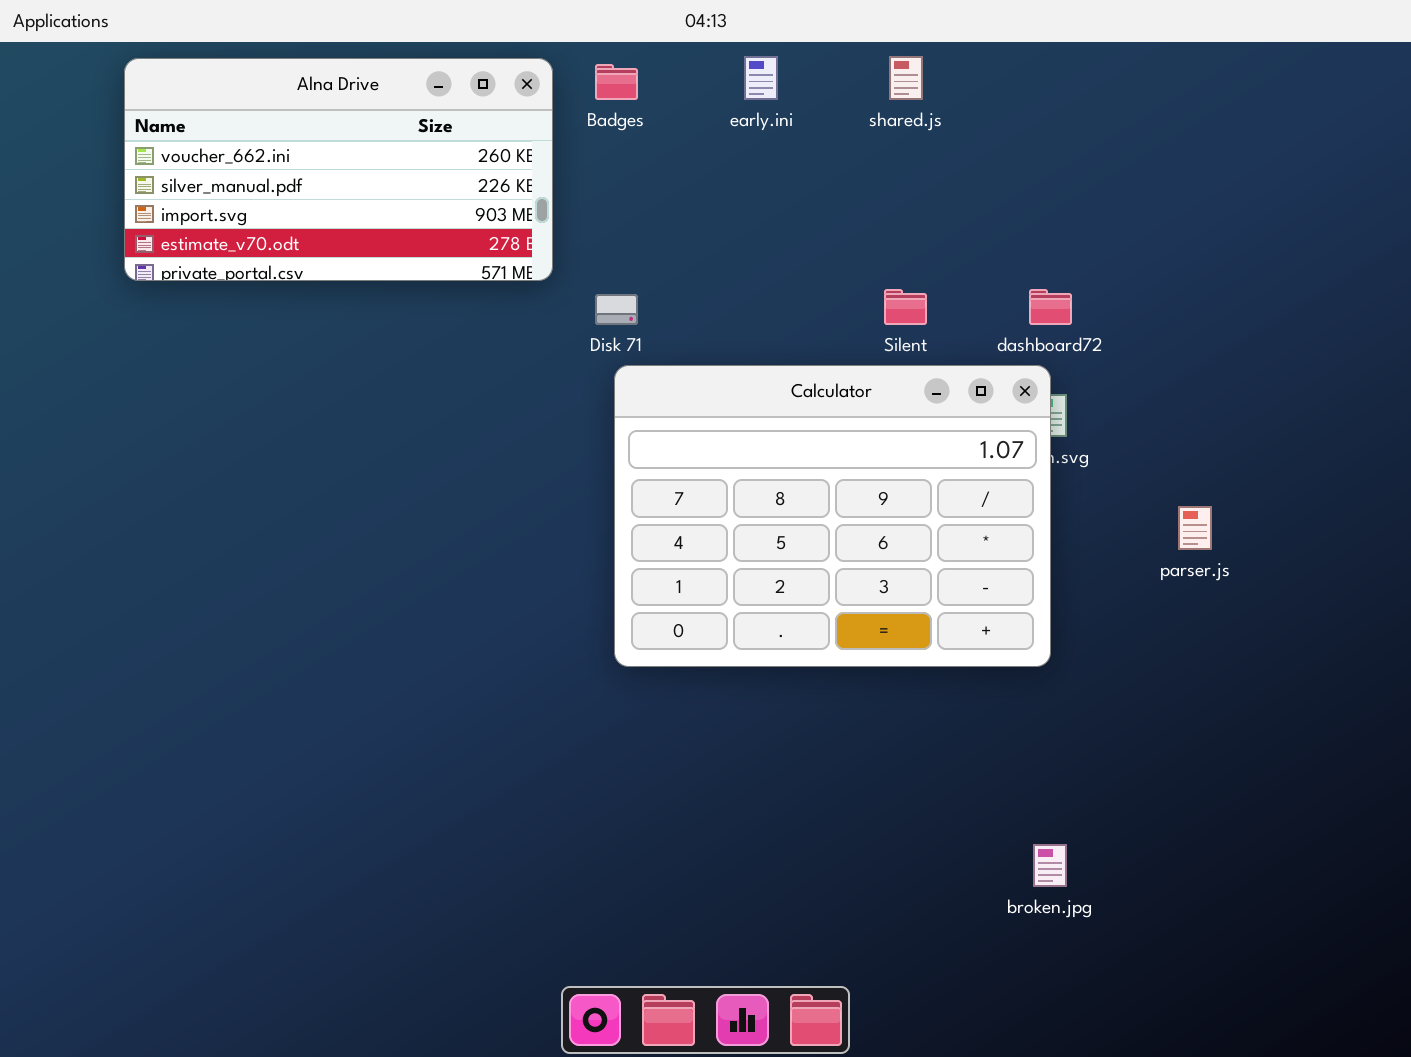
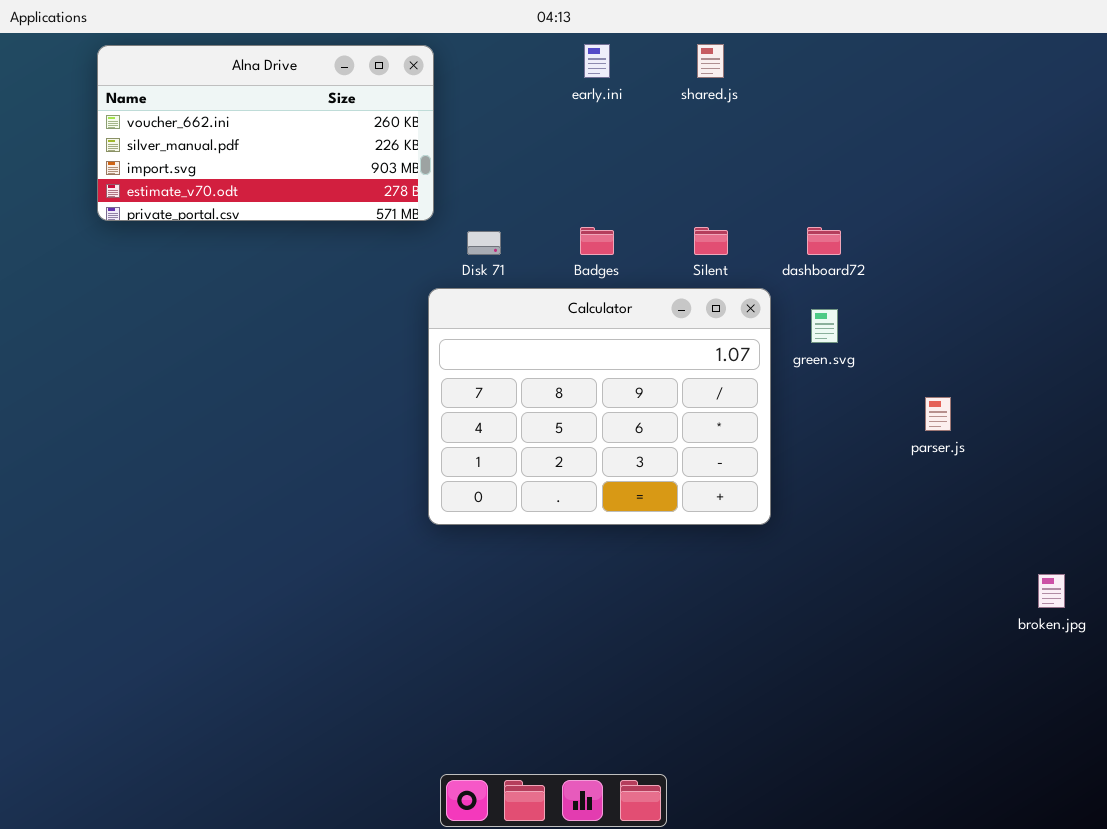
Badges: [595,64,638,100] -> [580,227,614,255], moved
Calculator: [614,365,1051,667] -> [428,288,771,525], moved
broken.jpg: [1033,844,1067,887] -> [1038,574,1065,608], moved

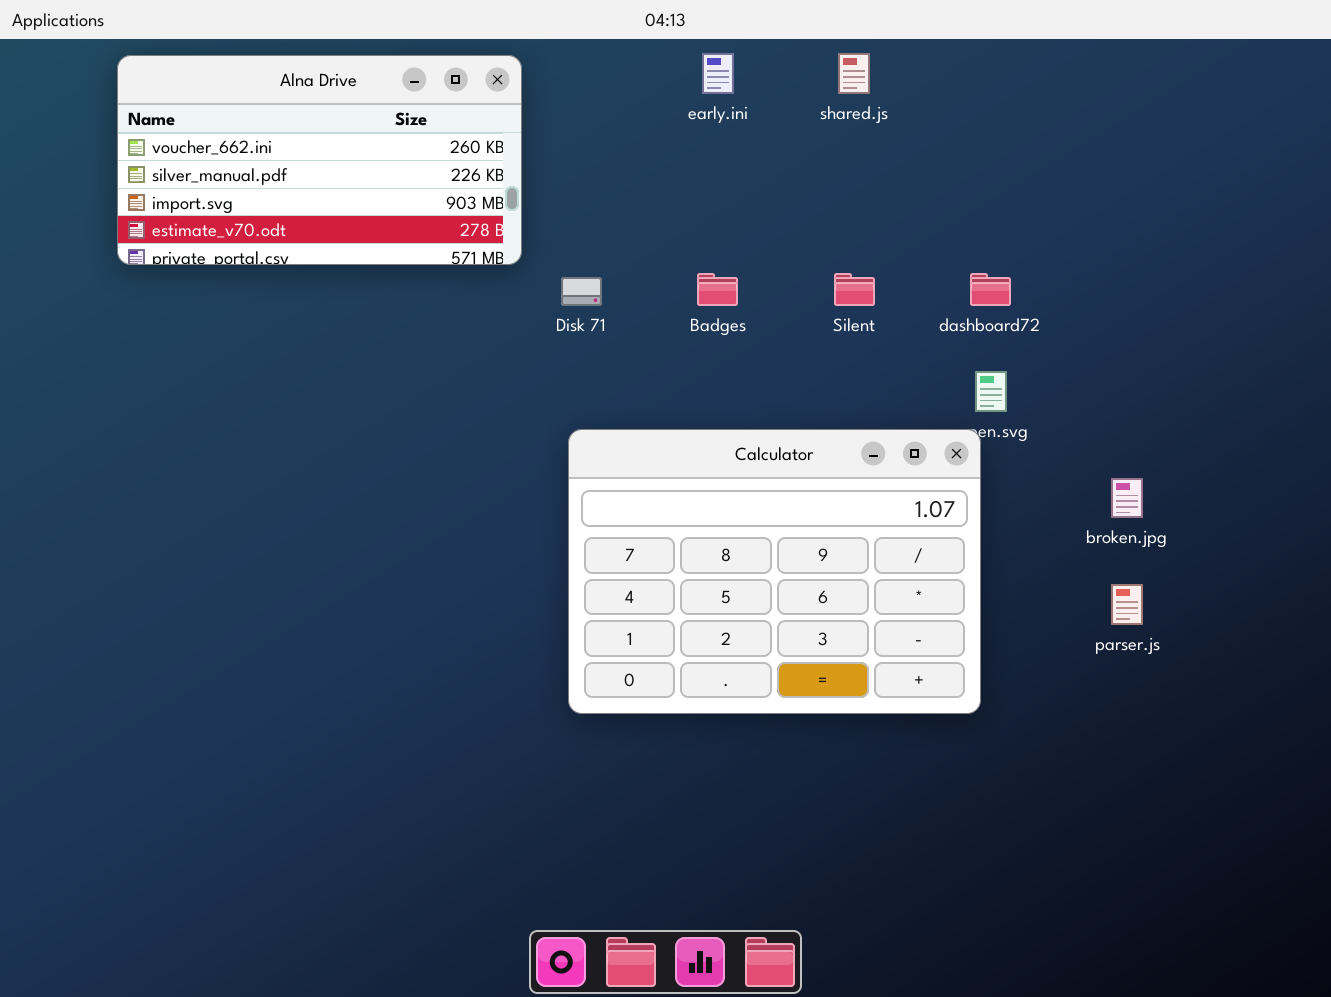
Calculator: [428,288,771,525] -> [568,429,981,714], moved
parser.js: [925,397,951,431] -> [1111,584,1143,625], moved
broken.jpg: [1038,574,1065,608] -> [1111,478,1143,518], moved

